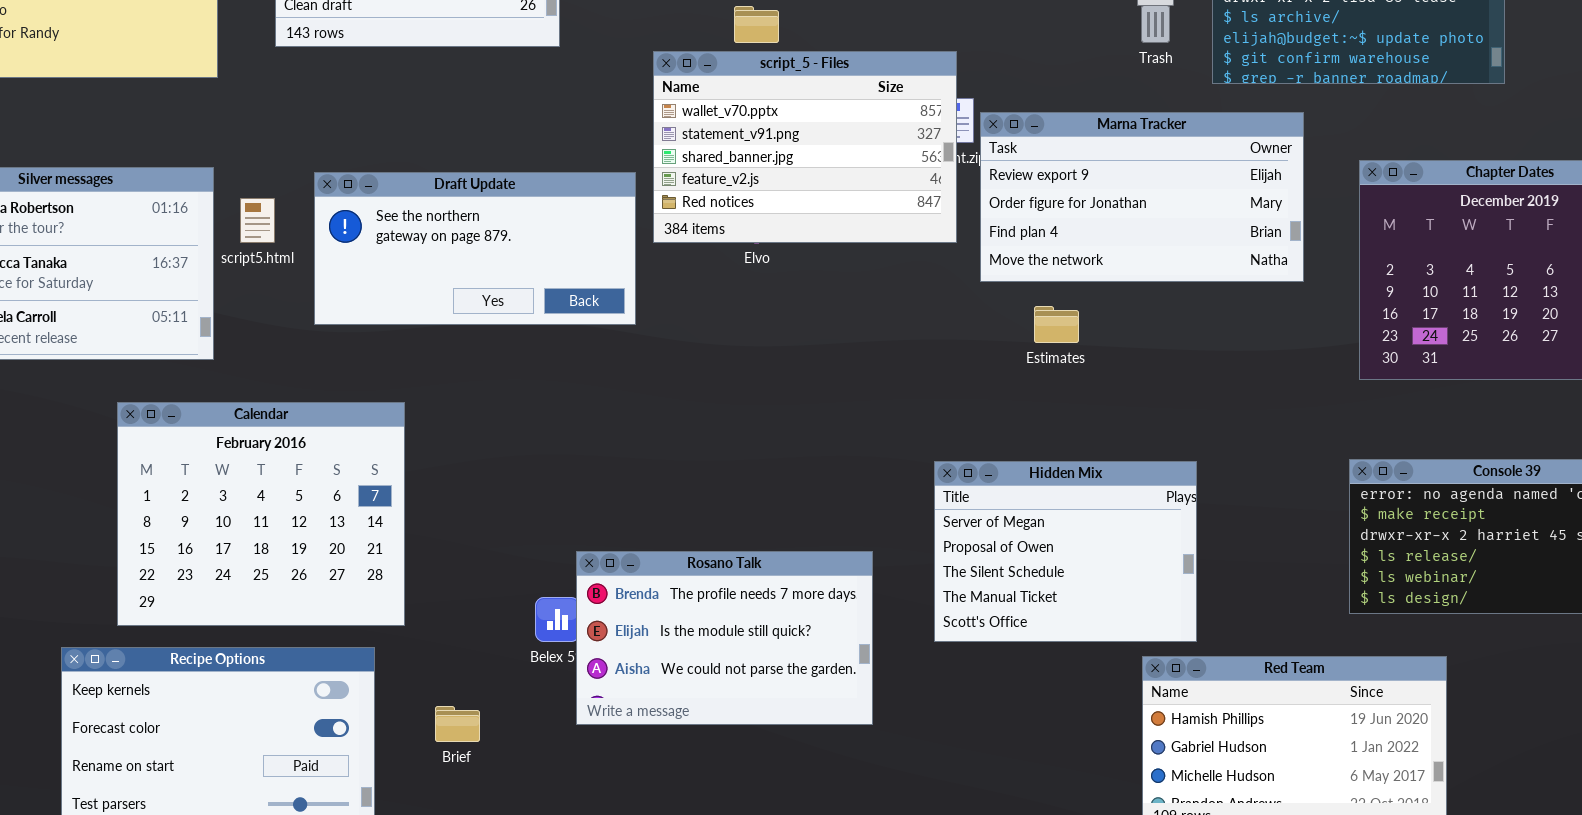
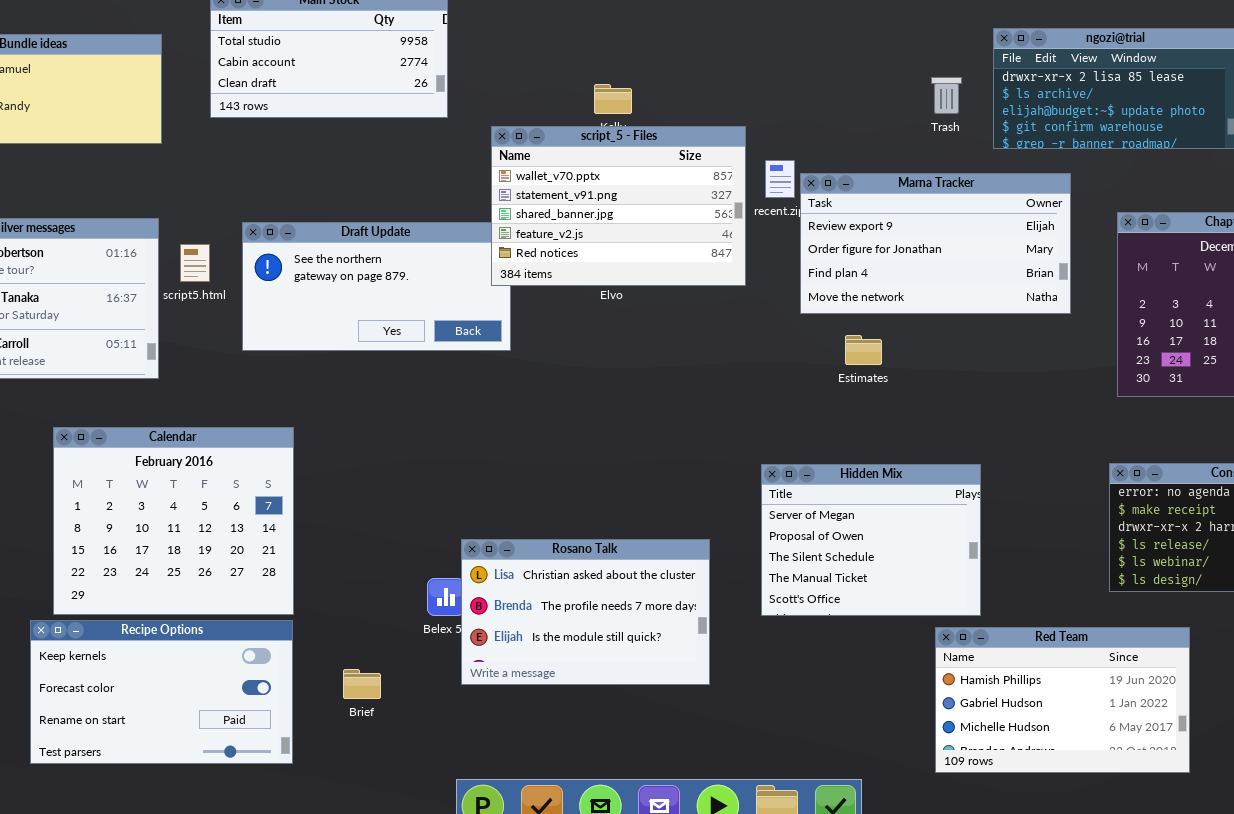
script_5 - Files: [653,51,957,243] -> [491,126,746,286], moved
Calendar: [117,402,405,626] -> [53,427,294,615], moved
Rosano Talk: [576,551,873,725] -> [461,539,710,685], scrolled up 1 row

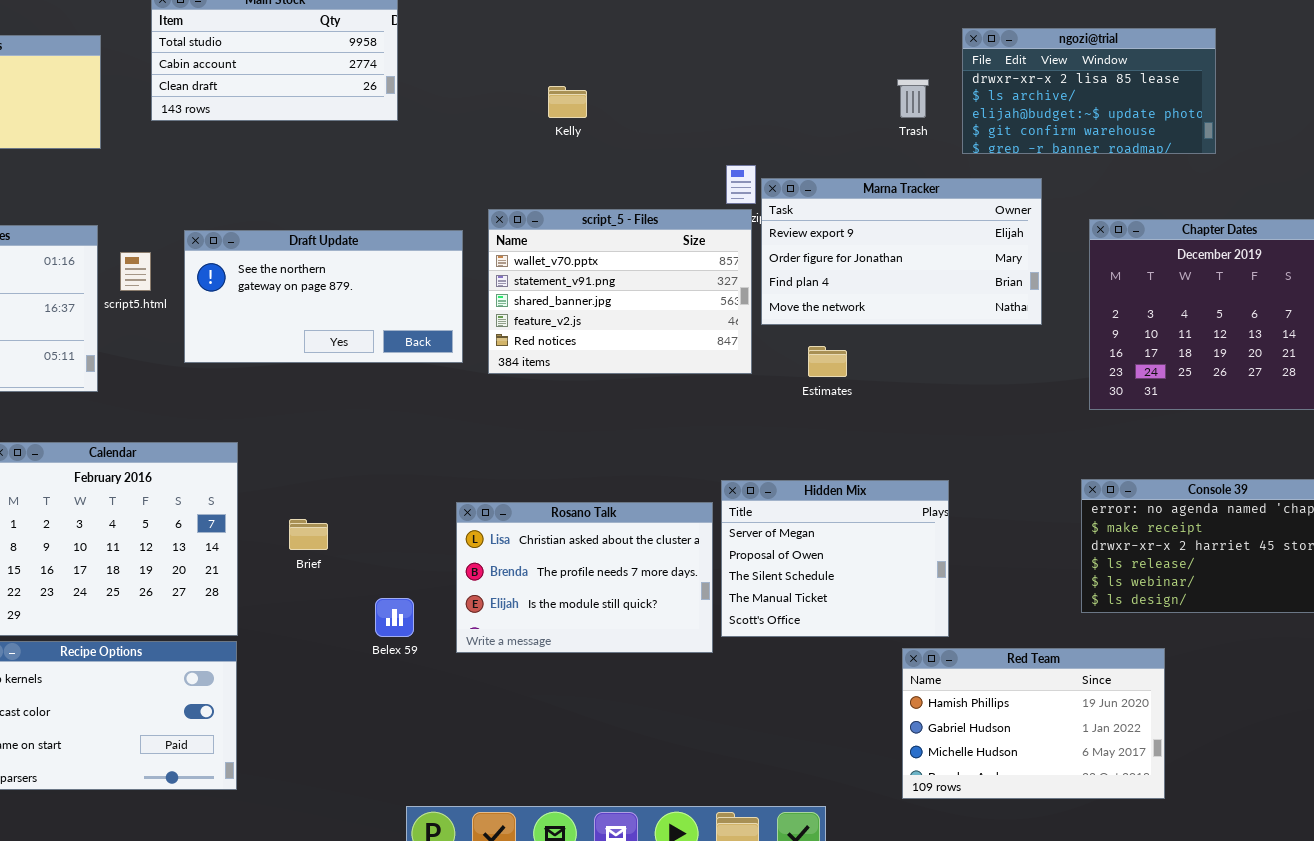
script_5 - Files: [491,126,746,286] -> [488,209,752,374], moved
Rosano Talk: [461,539,710,685] -> [456,502,713,653], moved
Brief: [343,669,381,699] -> [289,519,328,550], moved

